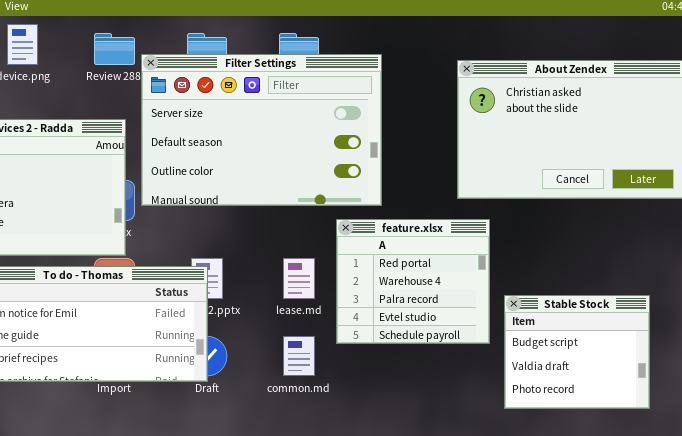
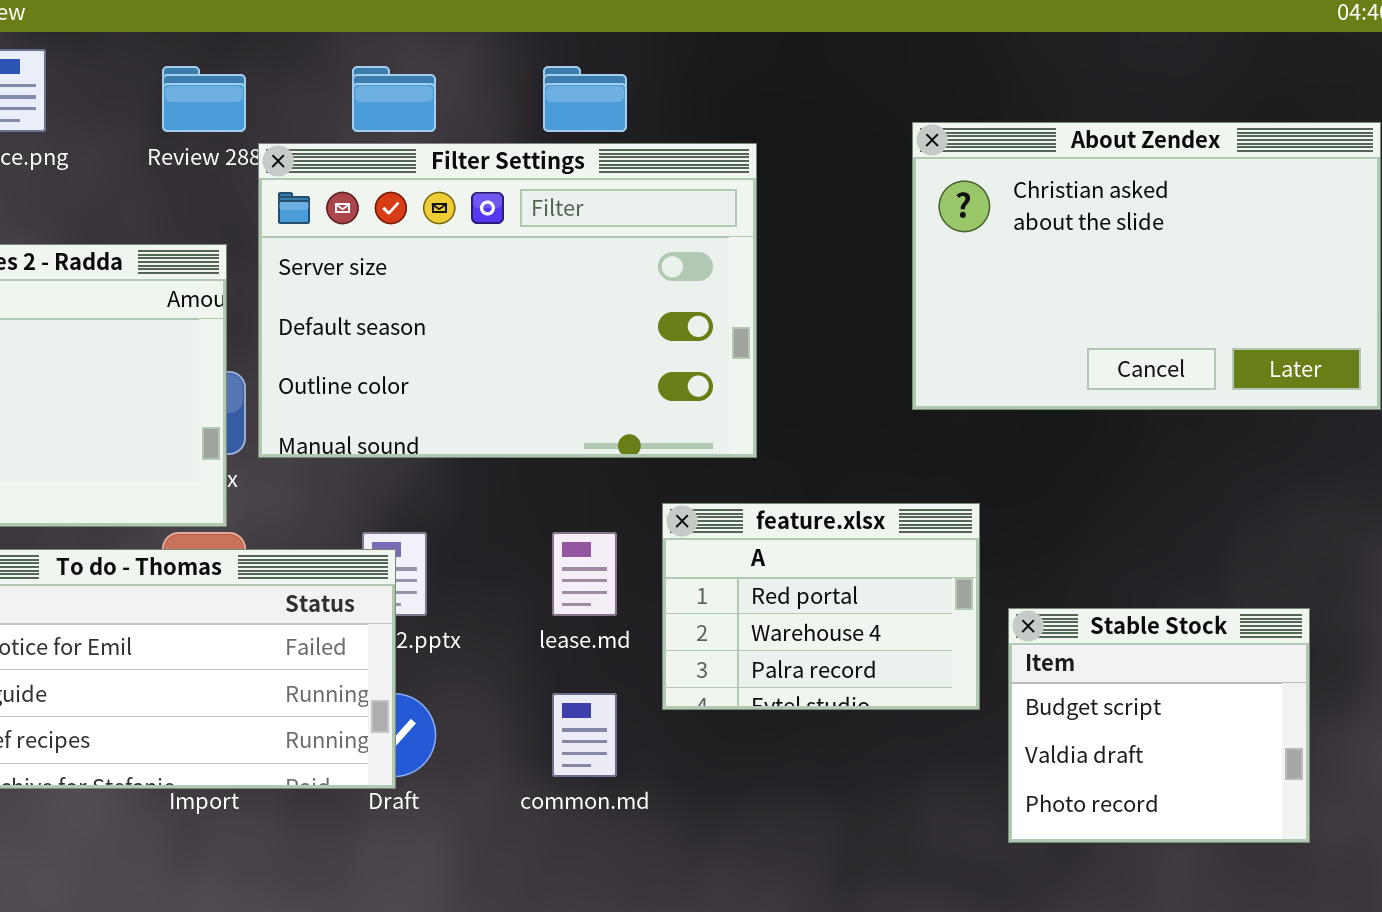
Filter Settings: [141,54,382,206] -> [258,143,757,458], moved
feature.xlsx: [336,219,490,344] -> [662,503,980,710], resized

